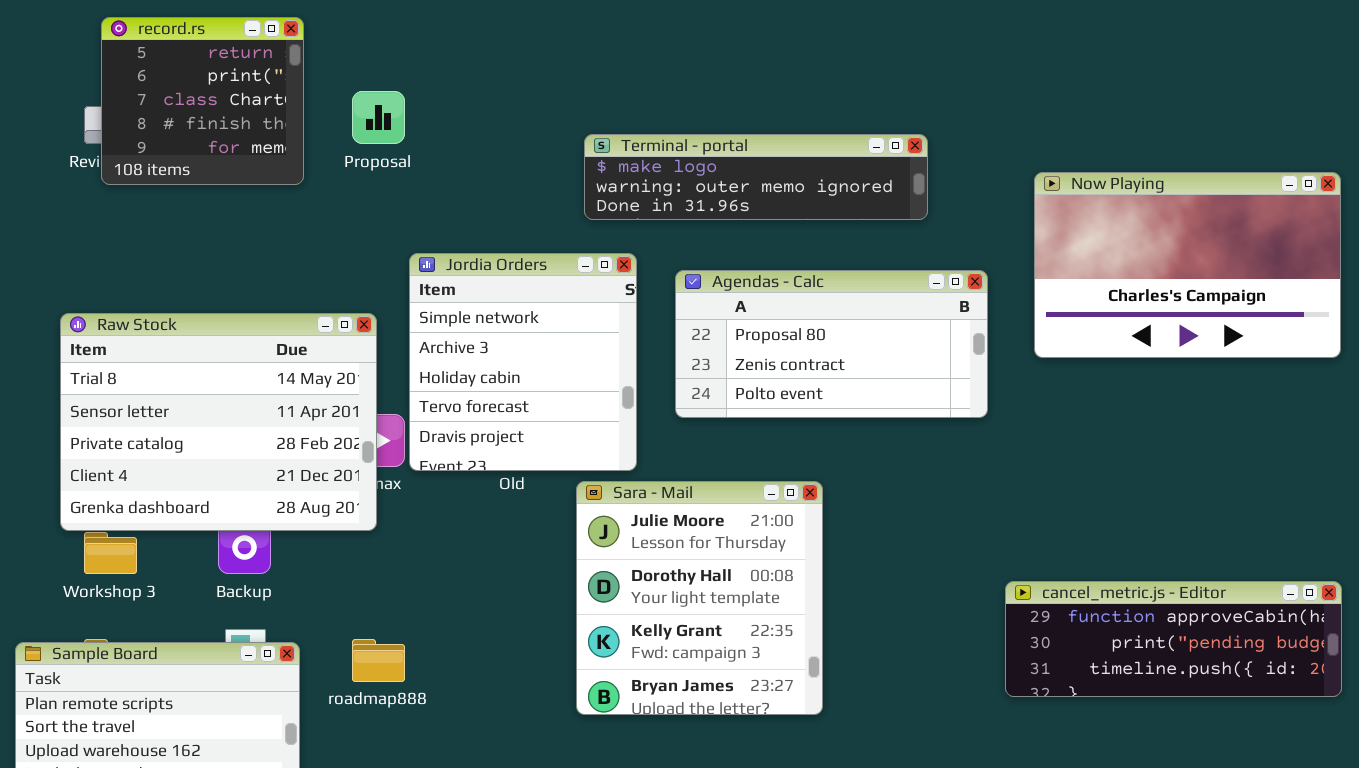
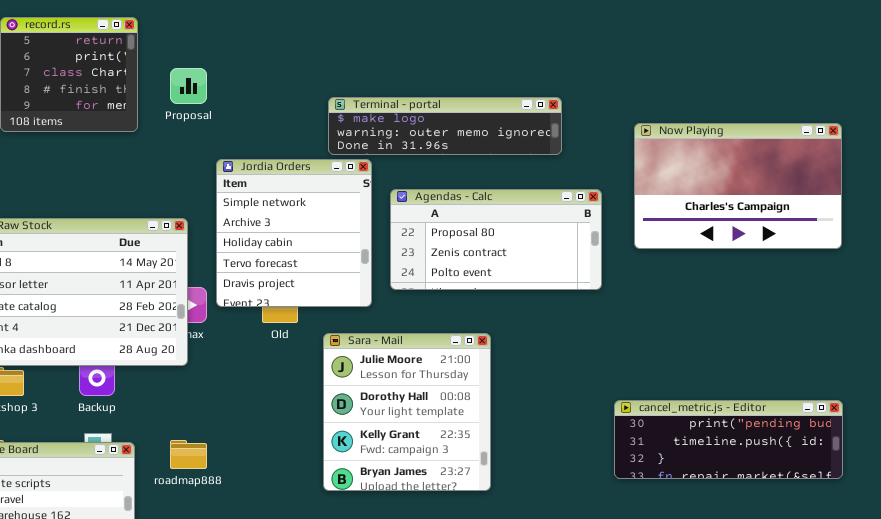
Jordia Orders: [409,253,637,471] -> [216,159,372,307], moved
cancel_metric.js - Editor: [1005,581,1342,697] -> [614,400,843,479], scrolled down 1 row

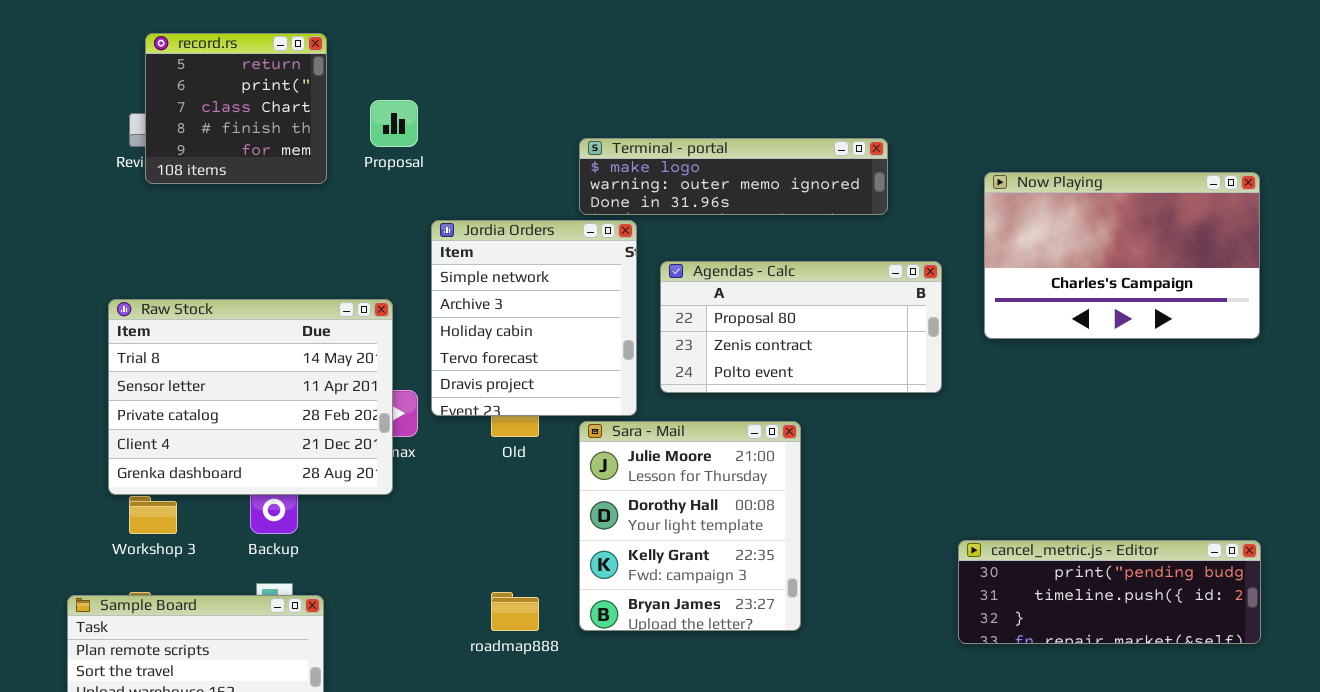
Sara - Mail: [323,333,491,491] -> [579,421,801,631], moved
roadmap888: [170,440,207,469] -> [491,592,539,631], moved

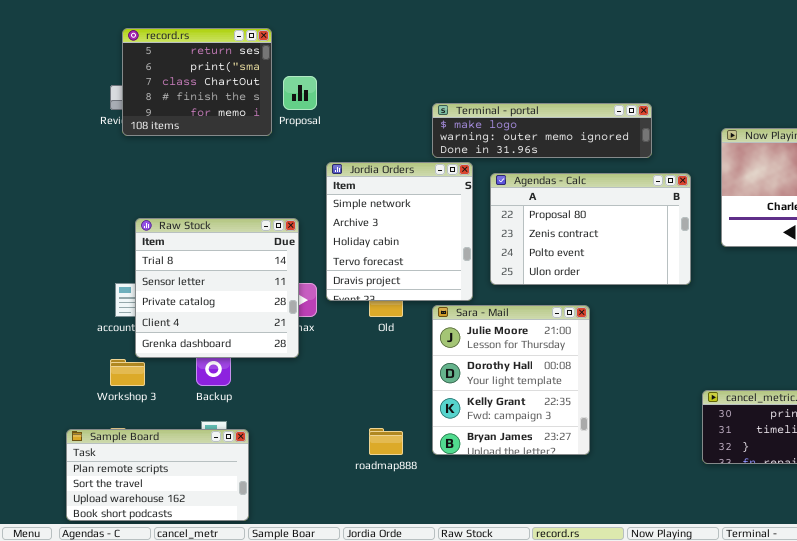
record.rs: [145,33,327,184] -> [122,28,272,136], resized
Agendas - Calc: [660,261,942,393] -> [490,173,691,285], resized
Raw Stock: [108,299,393,495] -> [135,218,299,358], resized

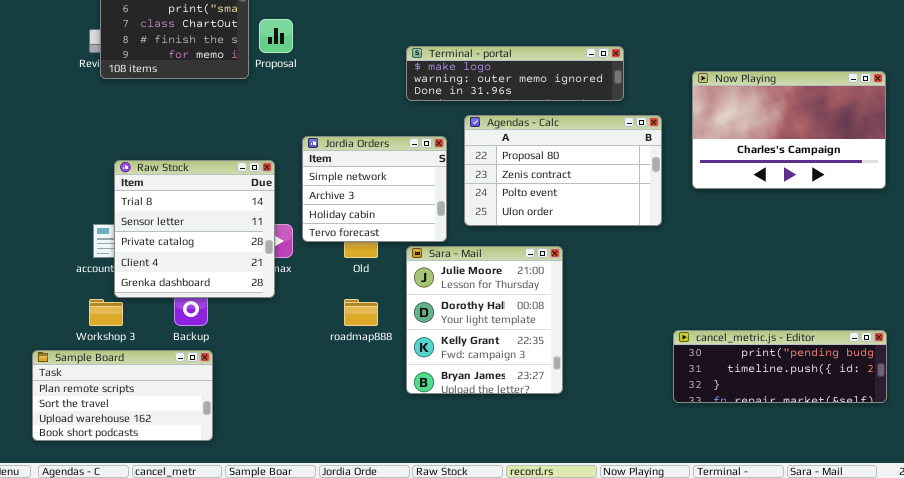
Jordia Orders: [326,162,473,301] -> [302,136,447,242], resized
roadmap888: [369,428,403,455] -> [344,299,378,326], moved
Sample Board: [66,429,249,521] -> [32,350,213,441], moved

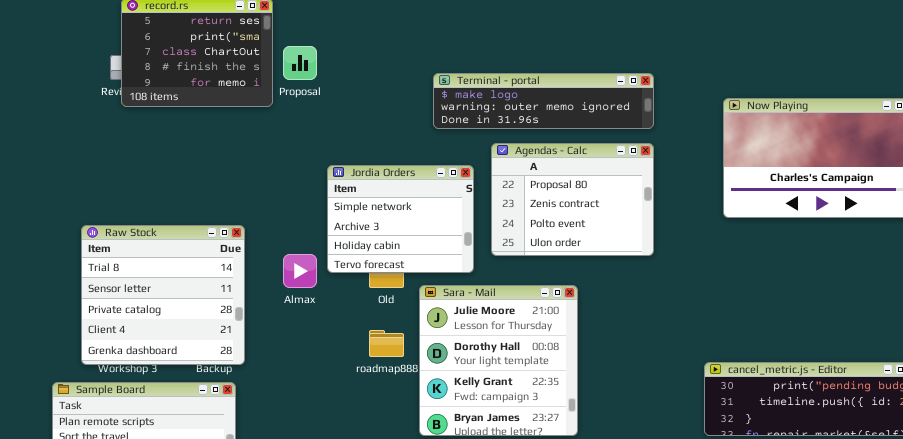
Agendas - Calc: [464,115,662,226] -> [491,143,654,256], resized
Raw Stock: [114,160,275,298] -> [81,225,245,365], moved
Sara - Mail: [406,246,563,394] -> [419,285,578,436], moved

